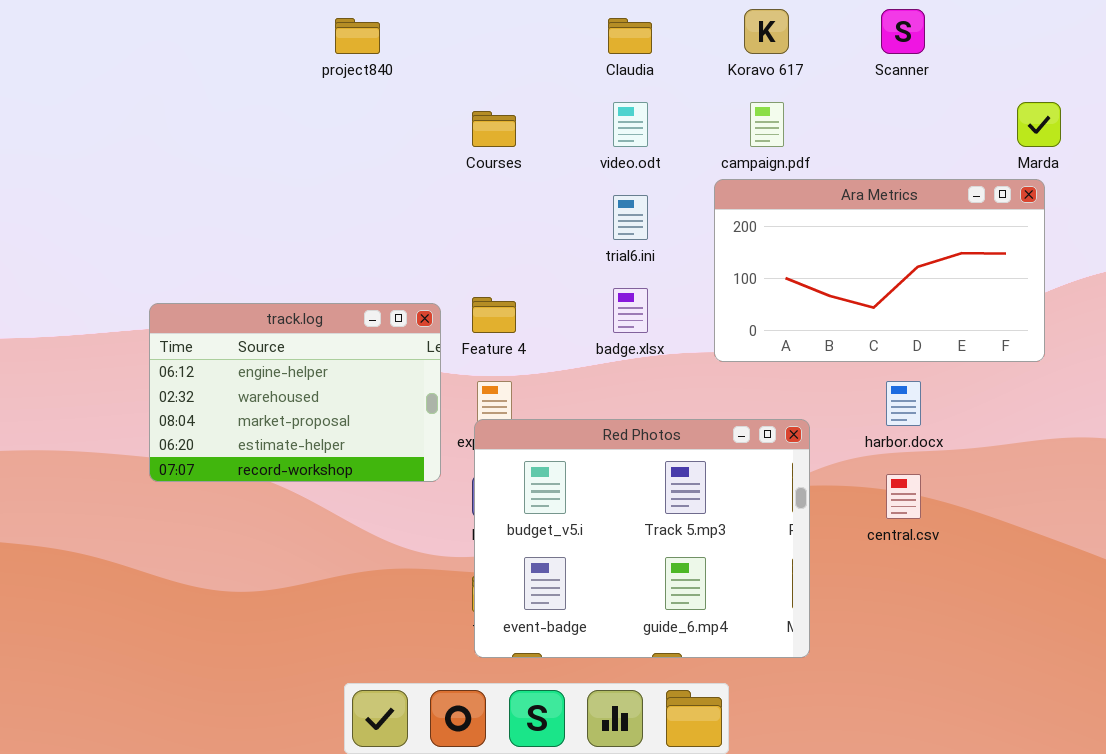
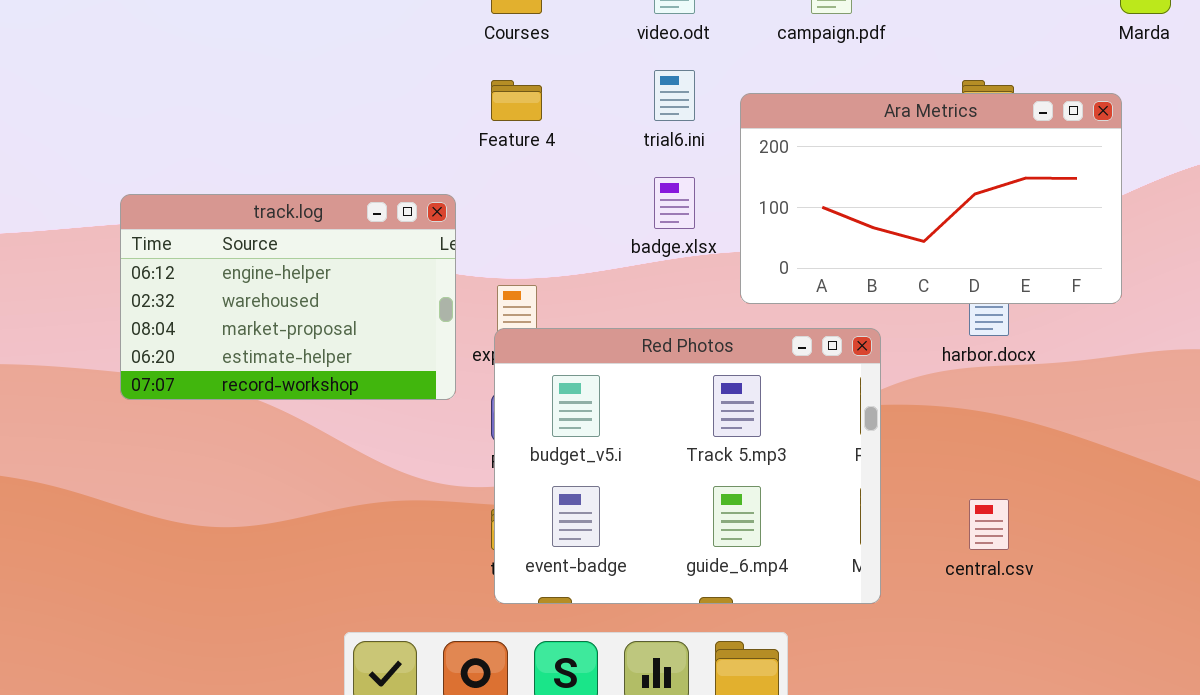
Ara Metrics: [714,179,1045,362] -> [740,93,1122,304], moved
Feature 4: [472,297,516,333] -> [491,80,542,121], moved
central.csv: [886,474,921,519] -> [969,499,1009,550], moved

